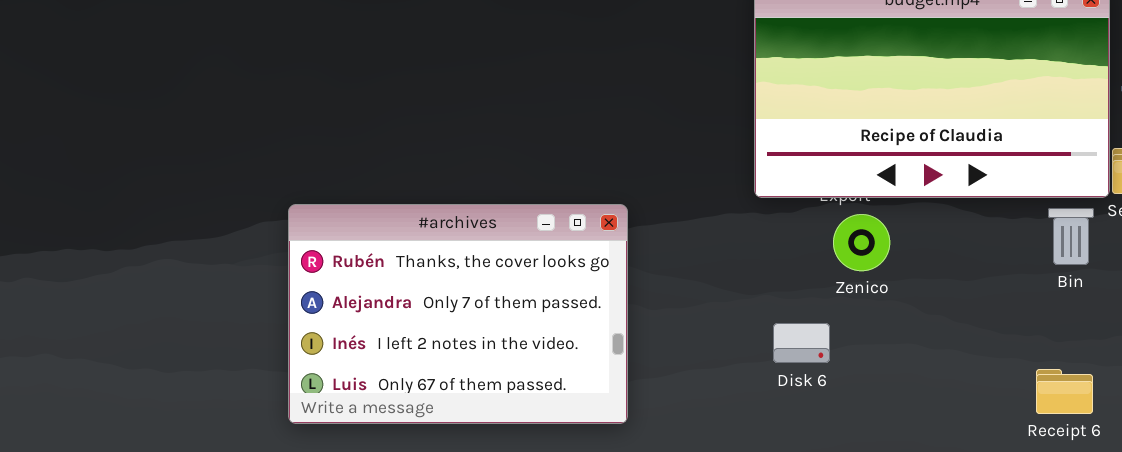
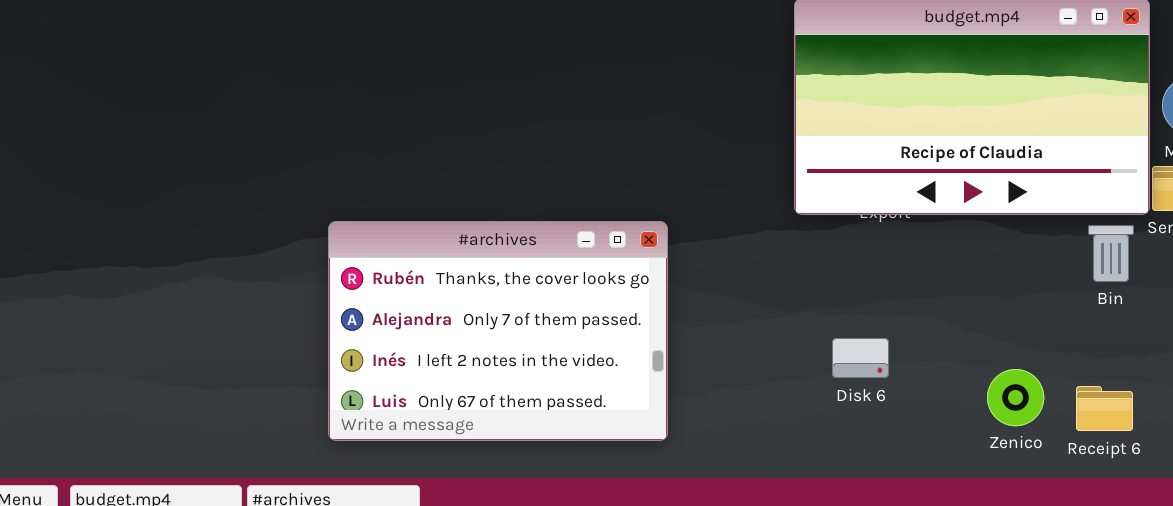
Zenico: [833,214,890,271] -> [987,369,1044,426], moved
Disk 6: [773,323,830,363] -> [832,338,889,378], moved

